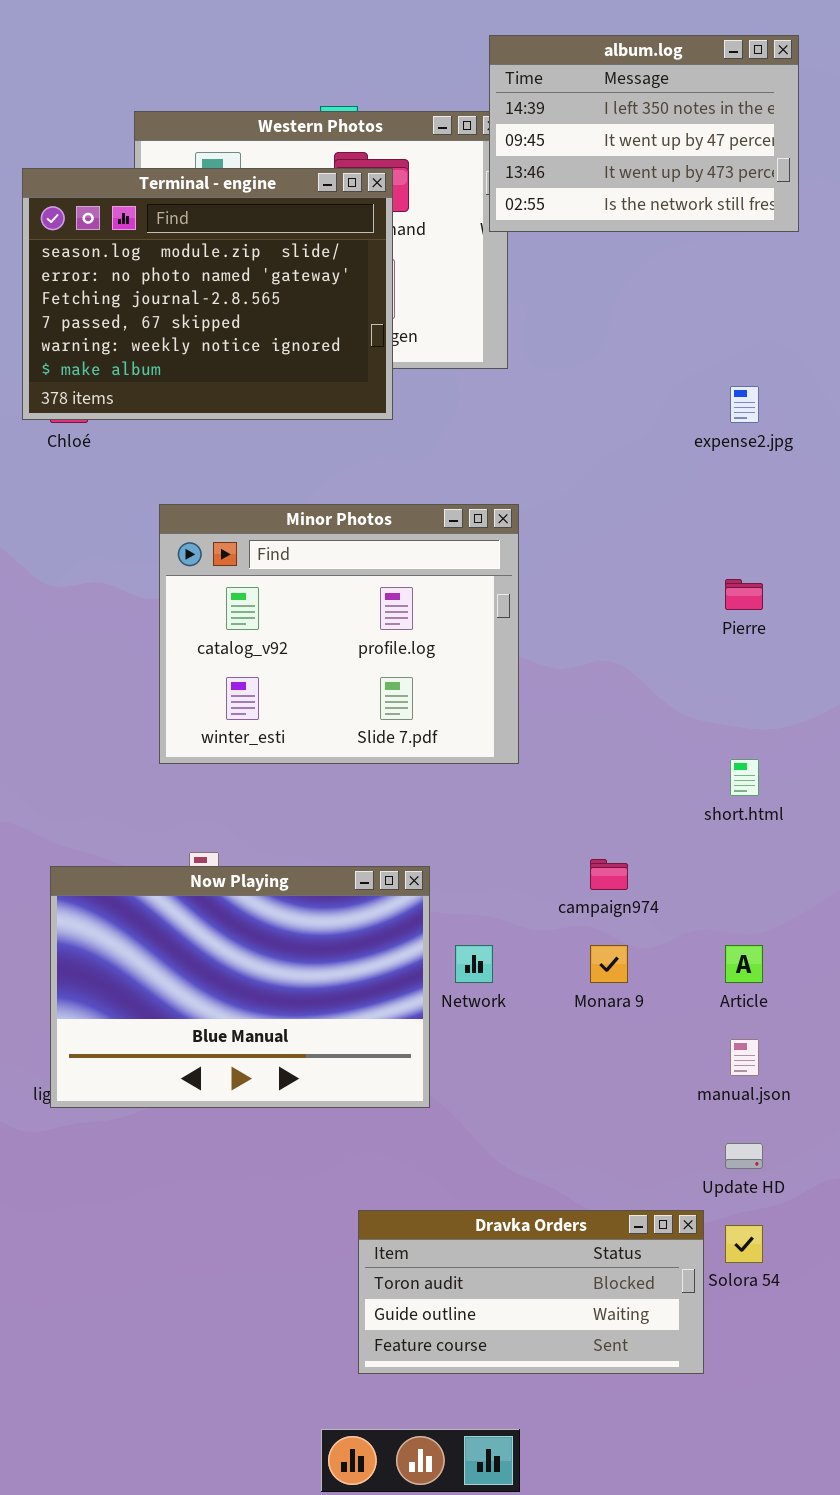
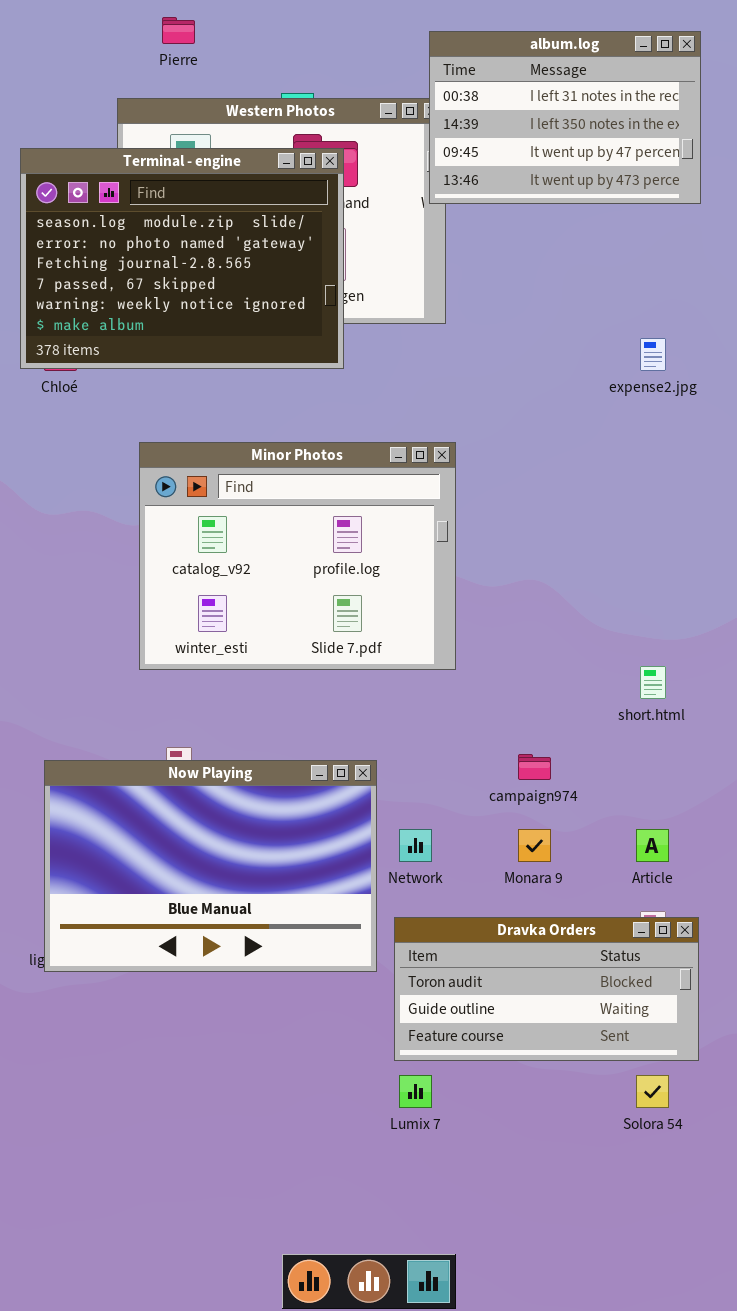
album.log: [489,35,799,232] -> [429,31,701,204], scrolled up 1 row
Pierre: [725,579,763,610] -> [162,17,195,44], moved
Dravka Orders: [358,1210,704,1374] -> [394,917,699,1061], moved

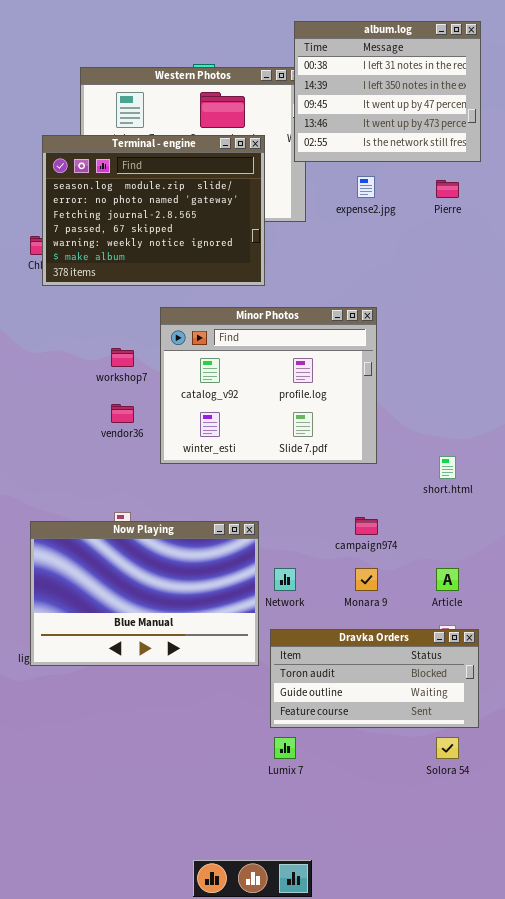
Pierre: [162,17,195,44] -> [436,180,459,198], moved
album.log: [429,31,701,204] -> [294,21,481,162], resized
Terminal - engine: [20,148,344,369] -> [42,135,265,286], moved
expense2.jpg: [640,338,666,371] -> [357,176,375,198], moved
Minor Photos: [139,442,456,670] -> [160,307,377,464], moved

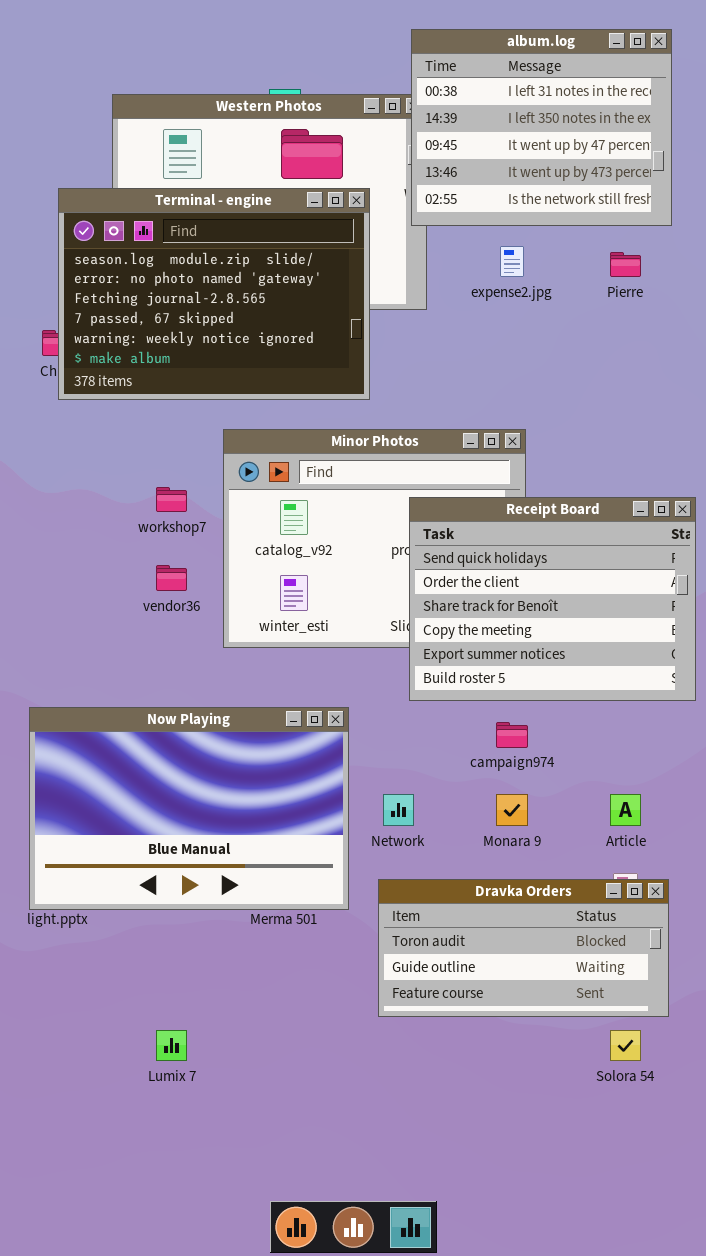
Receipt Board: none -> [409,497,696,701], opened
Now Playing: [30,521,259,666] -> [29,707,349,910], moved
Lumix 7: [274,737,296,759] -> [156,1030,187,1061], moved

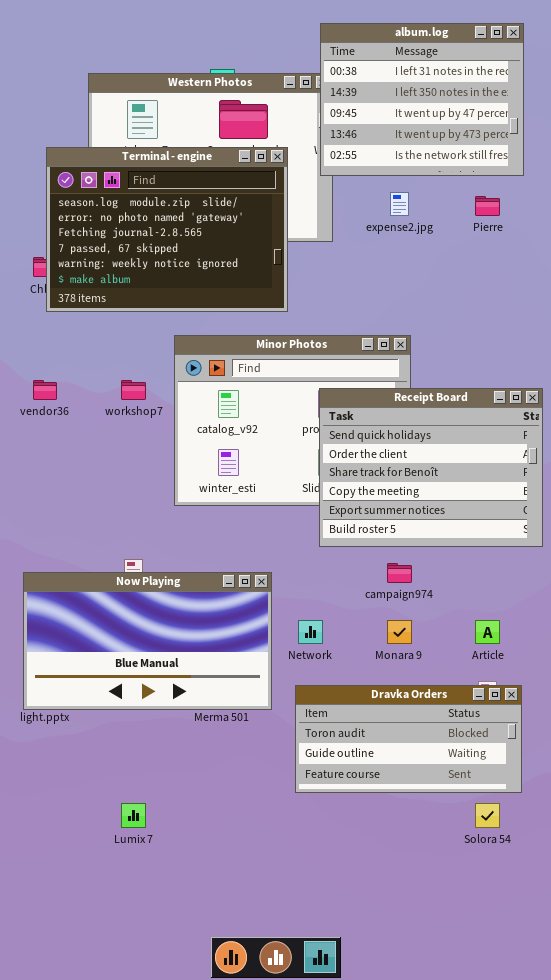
vendor36: [156,565,187,591] -> [33,380,57,400], moved
Now Playing: [29,707,349,910] -> [23,572,272,710], resized

